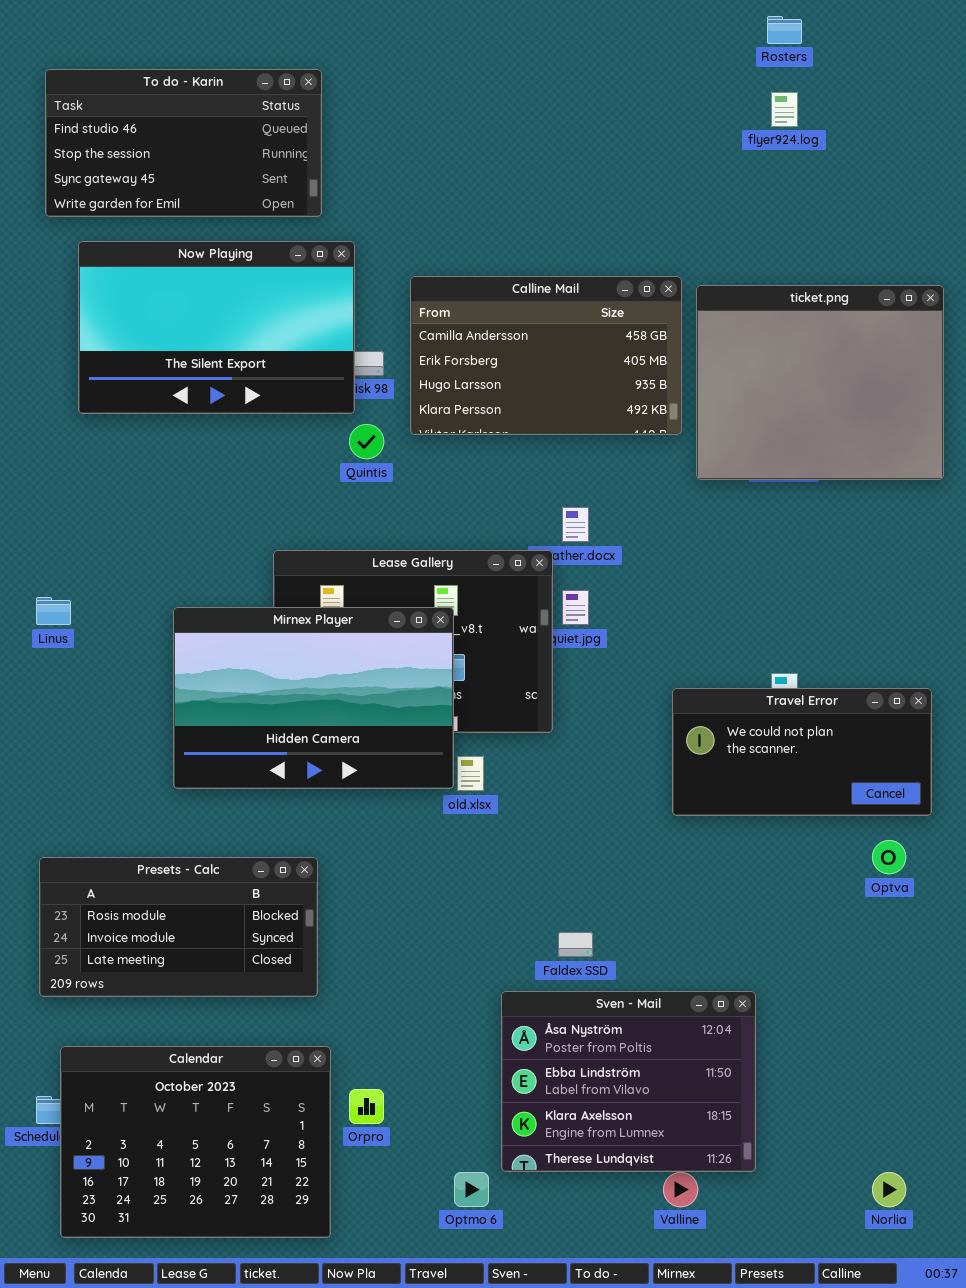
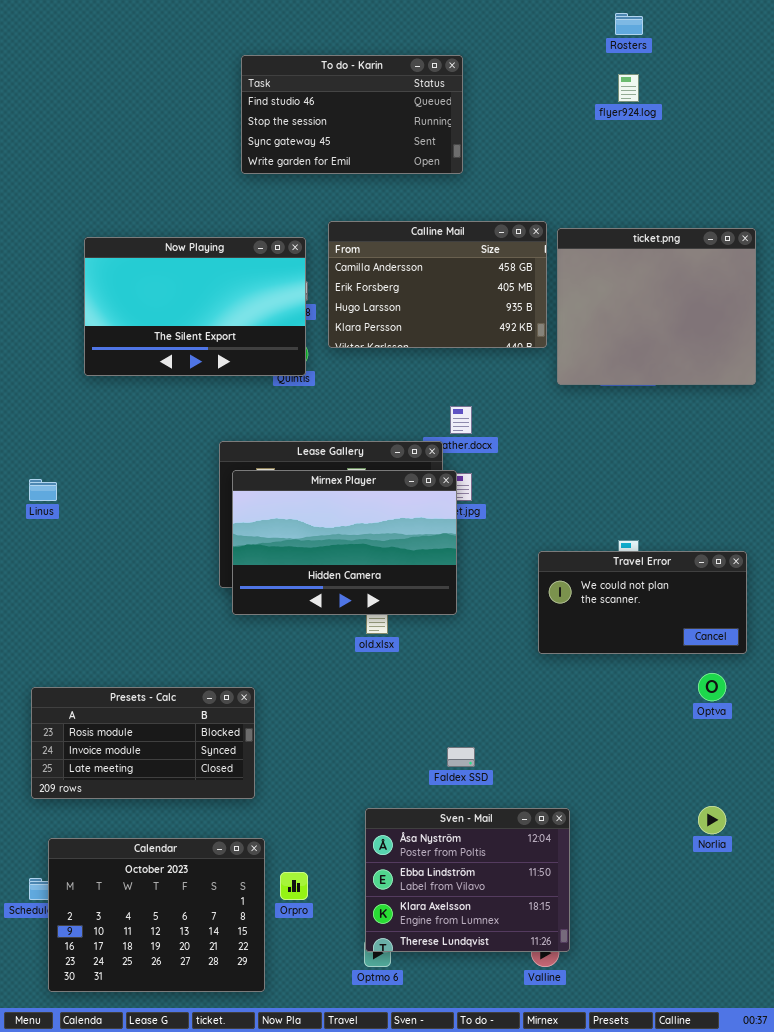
To do - Karin: [45,69,322,217] -> [241,55,463,174], moved
Now Playing: [78,241,355,414] -> [84,237,306,376], moved
Mirnex Player: [173,607,454,789] -> [232,470,457,615], moved
Sven - Mail: [501,991,756,1172] -> [365,808,570,952], moved
Norlia: [872,1172,906,1207] -> [698,806,726,834], moved

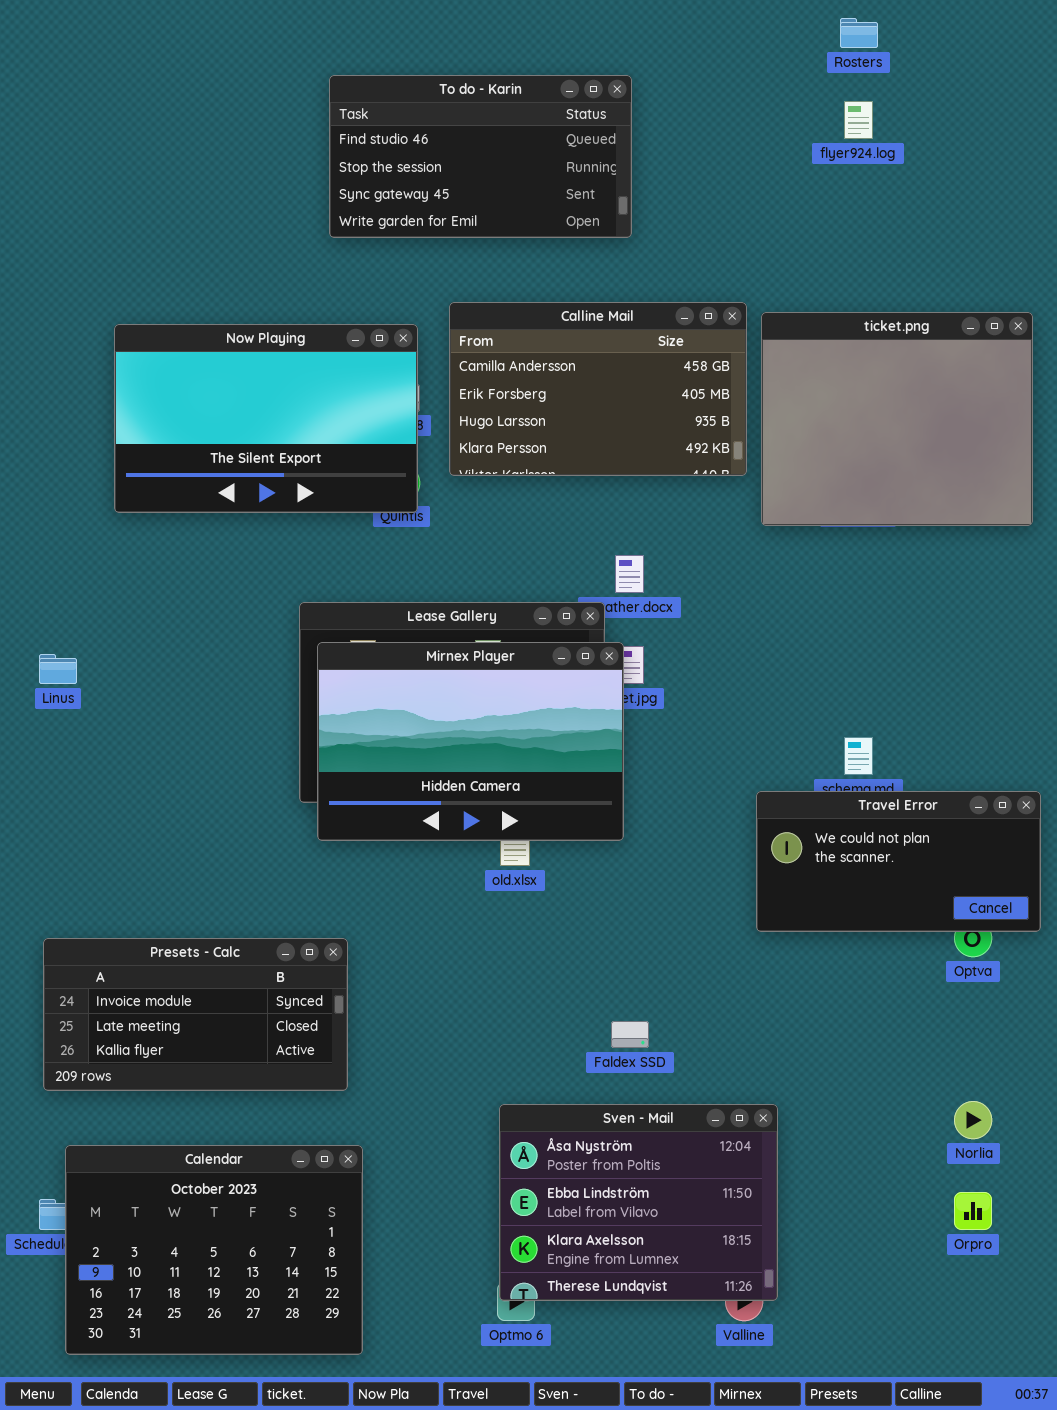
Travel Error: [538,551,747,654] -> [756,791,1041,932], moved
Presets - Calc: [31,687,255,799] -> [43,938,348,1091], scrolled down 1 row
Orpro: [280,872,308,900] -> [954,1192,992,1230], moved

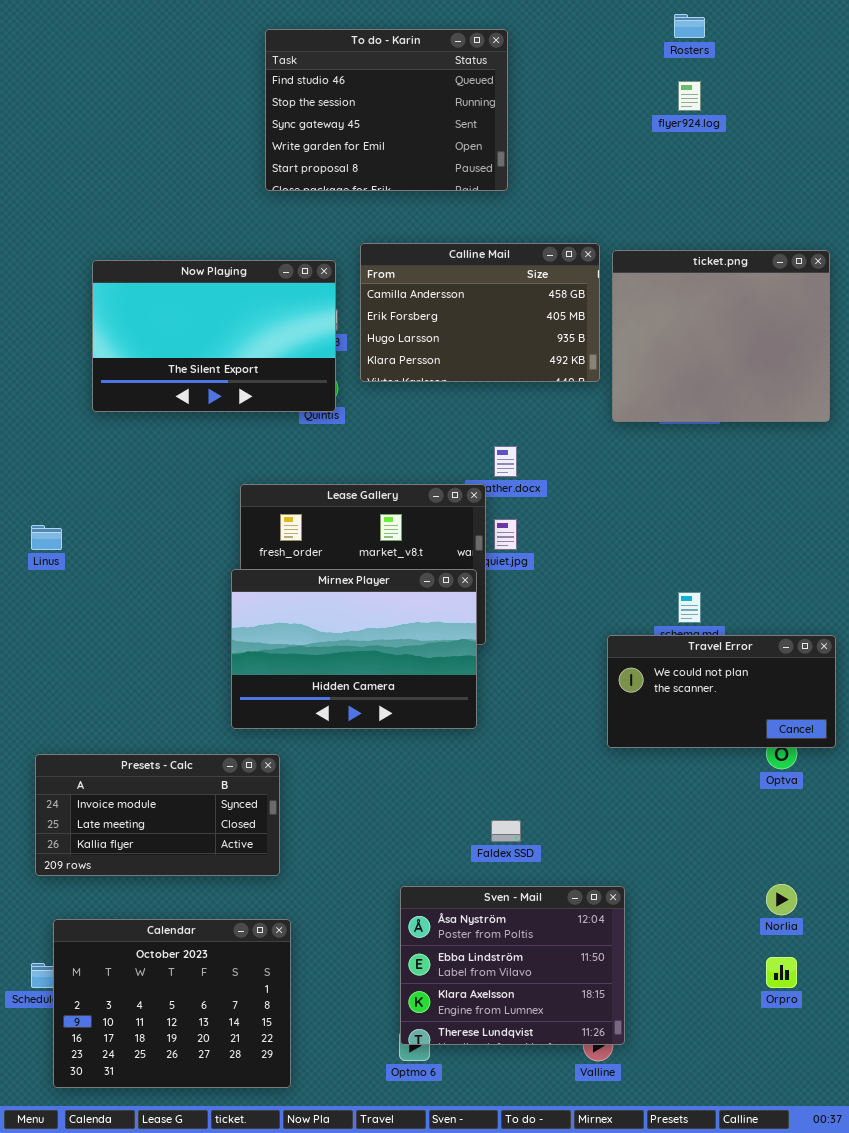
To do - Karin: [329,75,632,238] -> [265,29,508,191], resized
Mirnex Player: [317,642,624,841] -> [231,569,477,729], moved

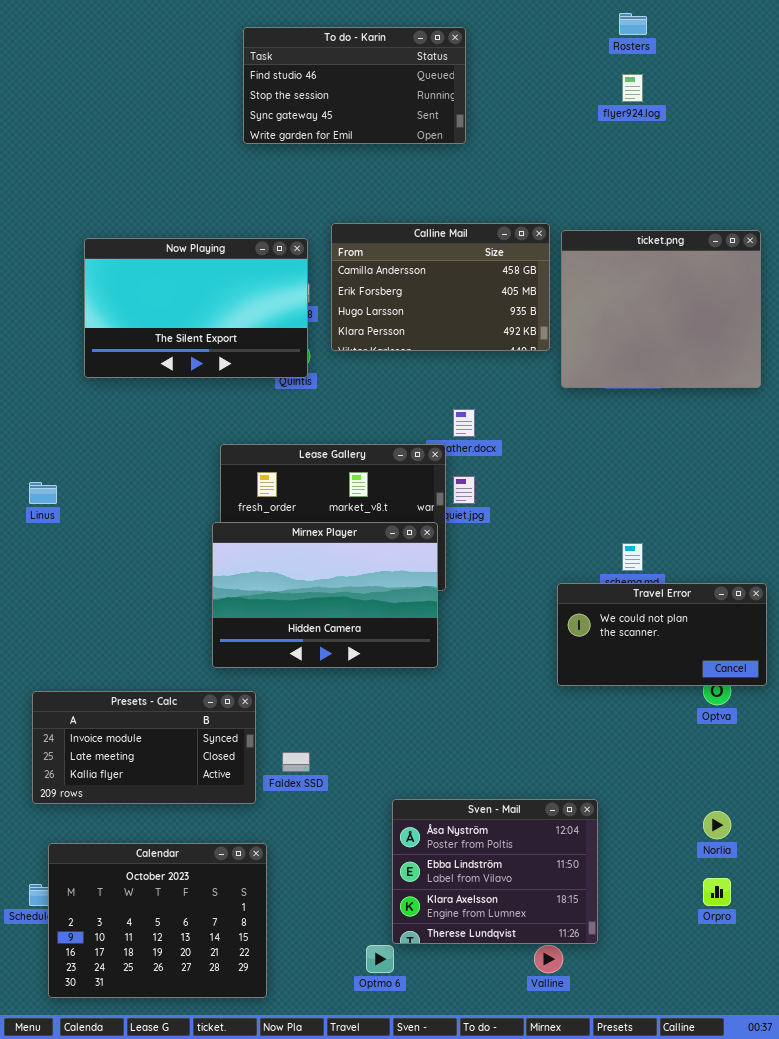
To do - Karin: [265,29,508,191] -> [243,27,466,144], resized
Faldex SSD: [491,820,521,842] -> [282,752,310,772], moved
Sven - Mail: [400,886,625,1045] -> [392,799,598,944], moved

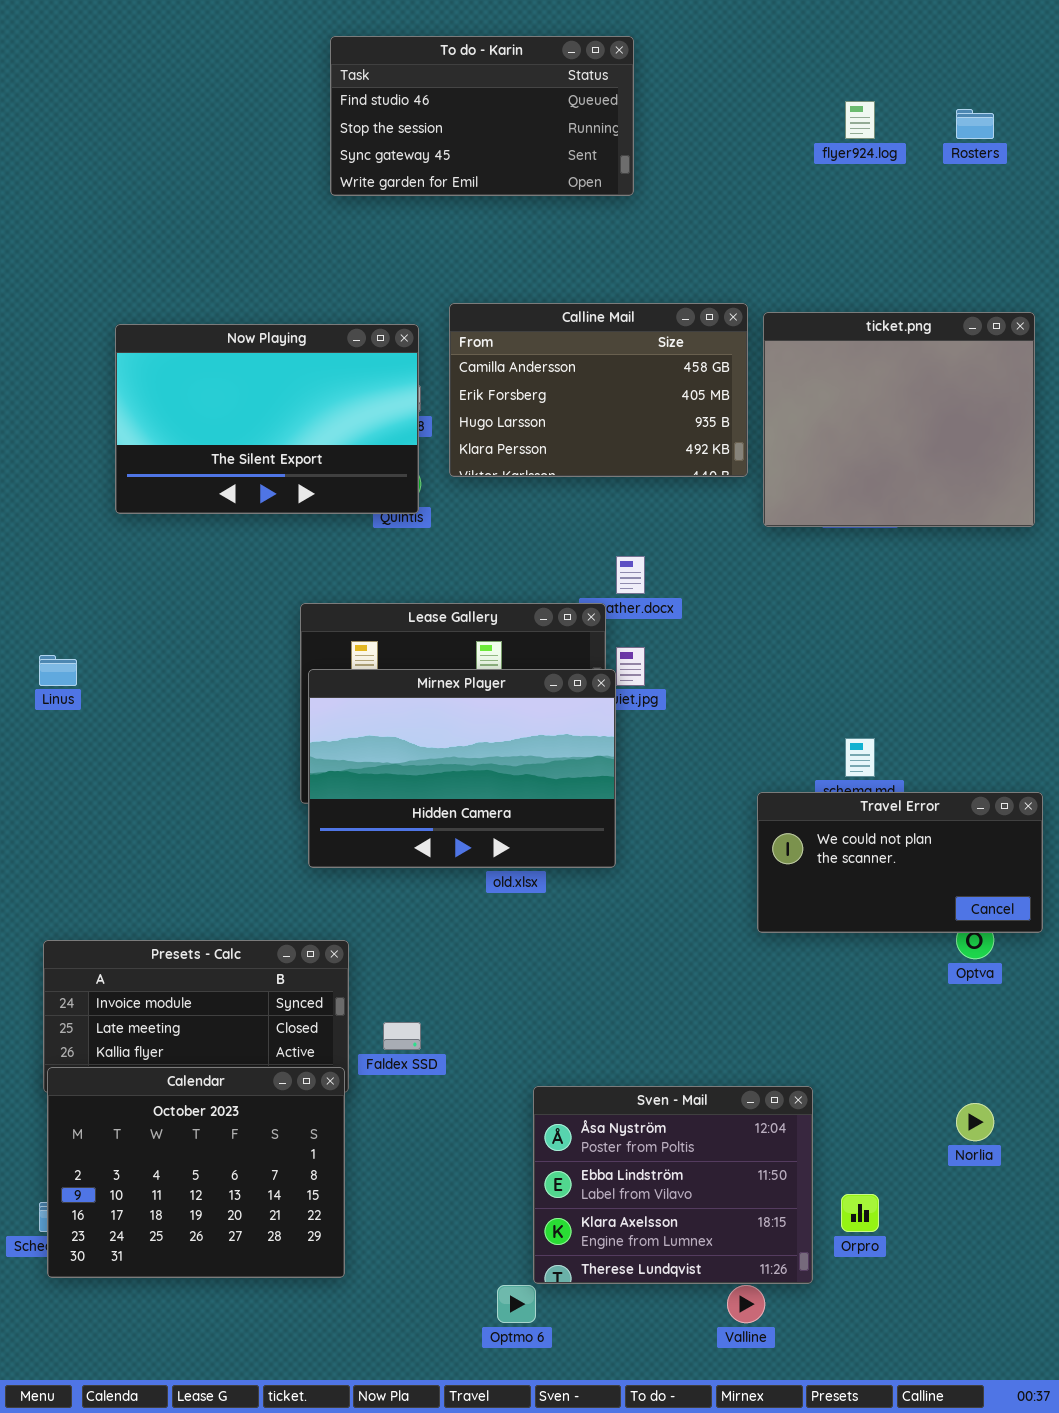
Rosters: [619,13,647,35] -> [956,109,994,139], moved
Mirnex Player: [212,522,438,668] -> [308,669,616,868], moved
Calendar: [48,843,267,998] -> [47,1067,345,1278], moved
Orpro: [703,878,731,906] -> [841,1194,879,1232], moved

